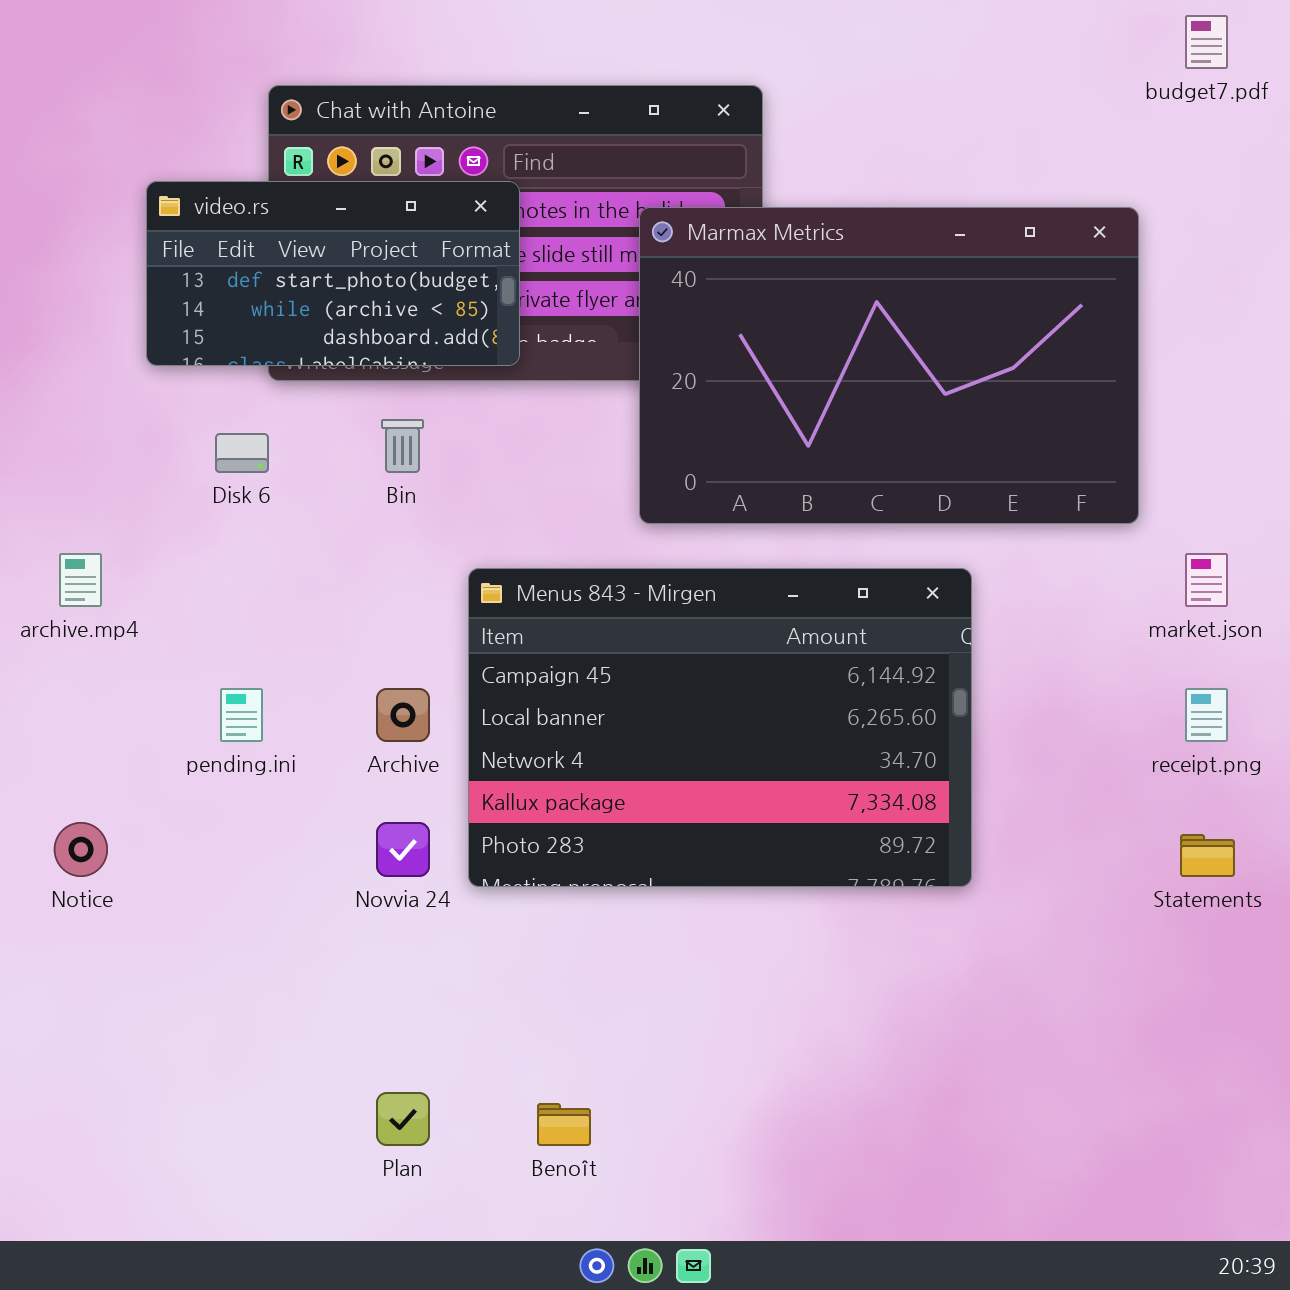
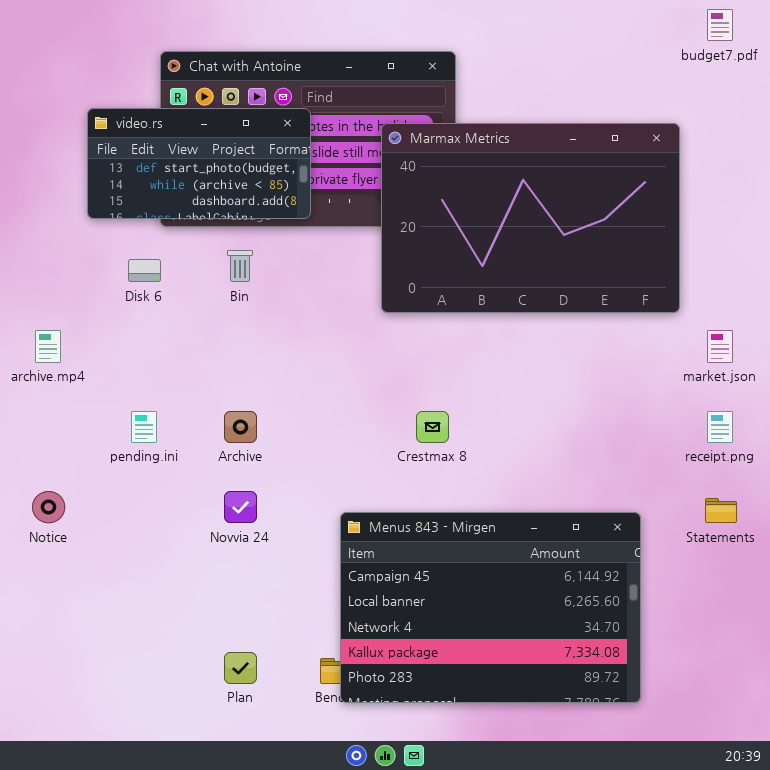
Menus 843 - Mirgen: [468,568,972,887] -> [340,512,641,703], moved

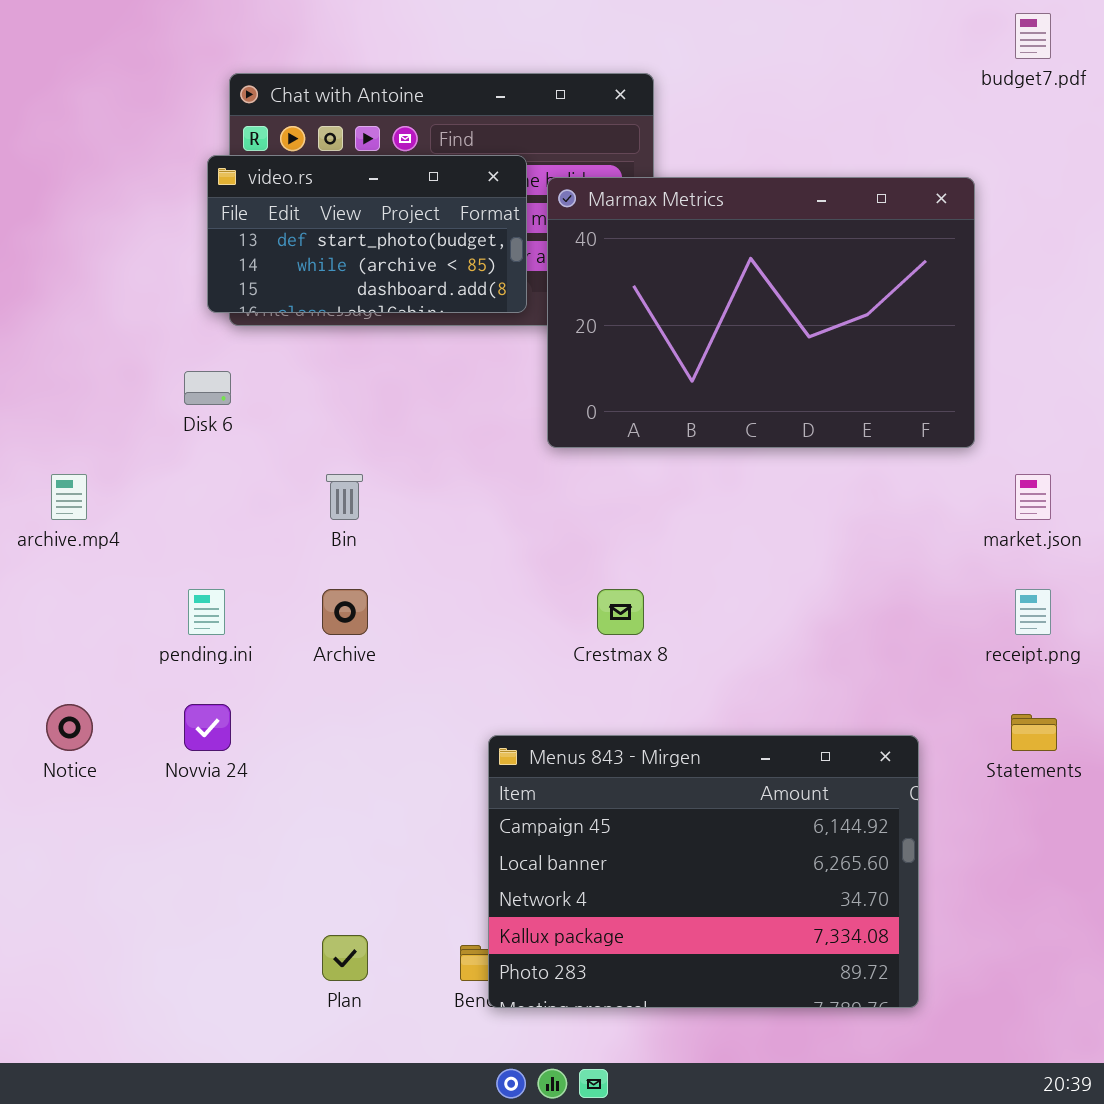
video.rs: [87,108,311,219] -> [207,155,527,313], moved
Bin: [227,250,253,282] -> [326,474,363,520], moved
Novvia 24: [224,491,257,523] -> [184,704,231,751], moved

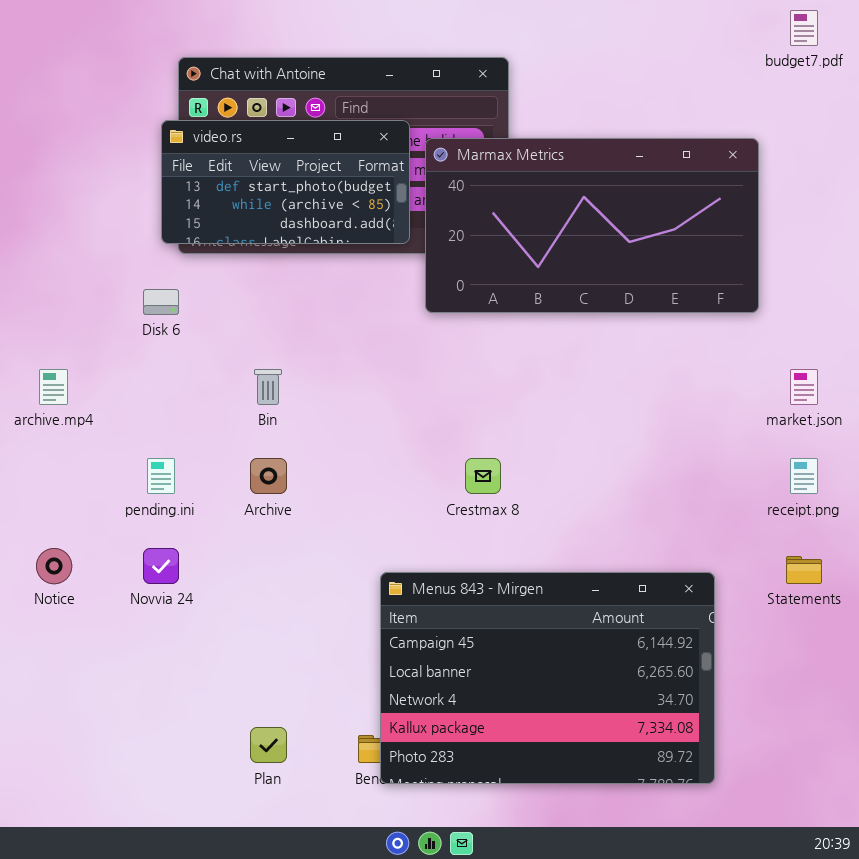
Marmax Metrics: [547,177,975,448] -> [425,138,759,313], resized

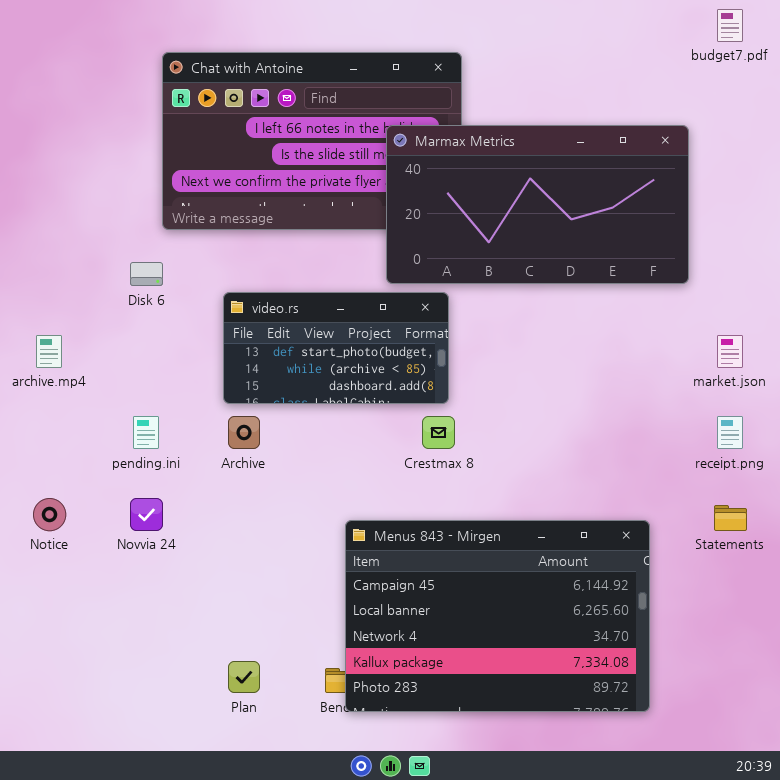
video.rs: [161,120,410,244] -> [223,292,449,404], moved

